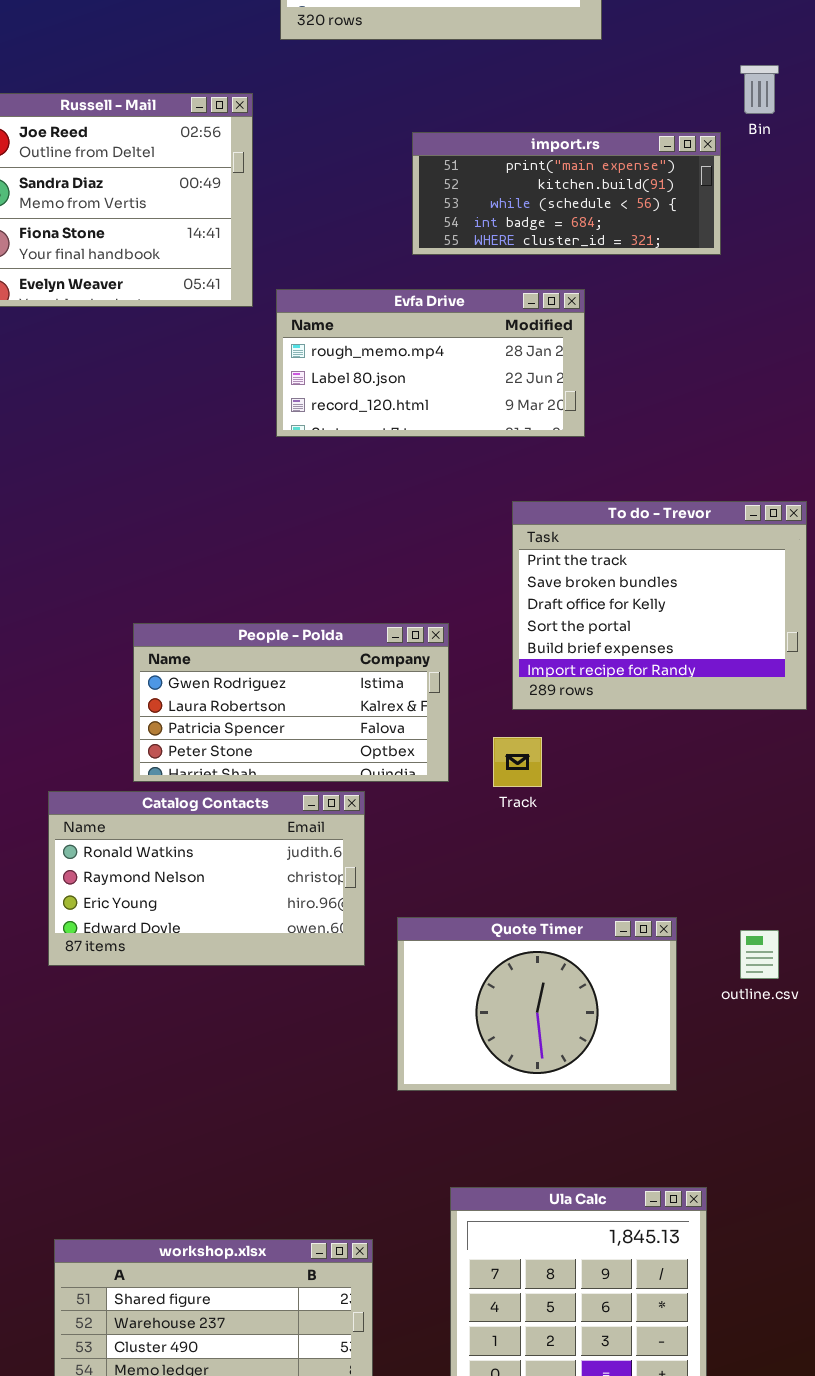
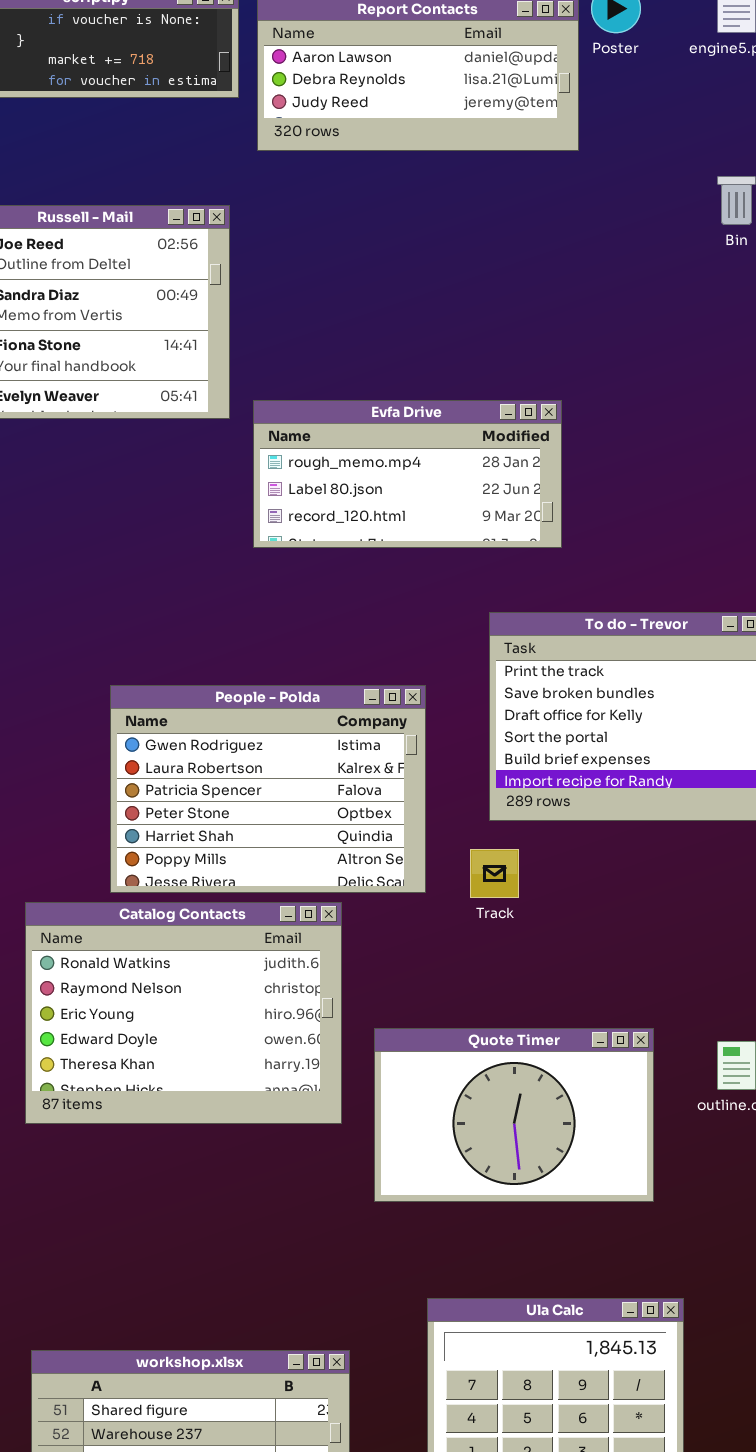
import.rs: [412,132,721,255] -> none, closed
People - Polda: [133,623,449,782] -> [110,685,426,893], resized
Catalog Contacts: [48,791,365,966] -> [25,902,342,1124], resized

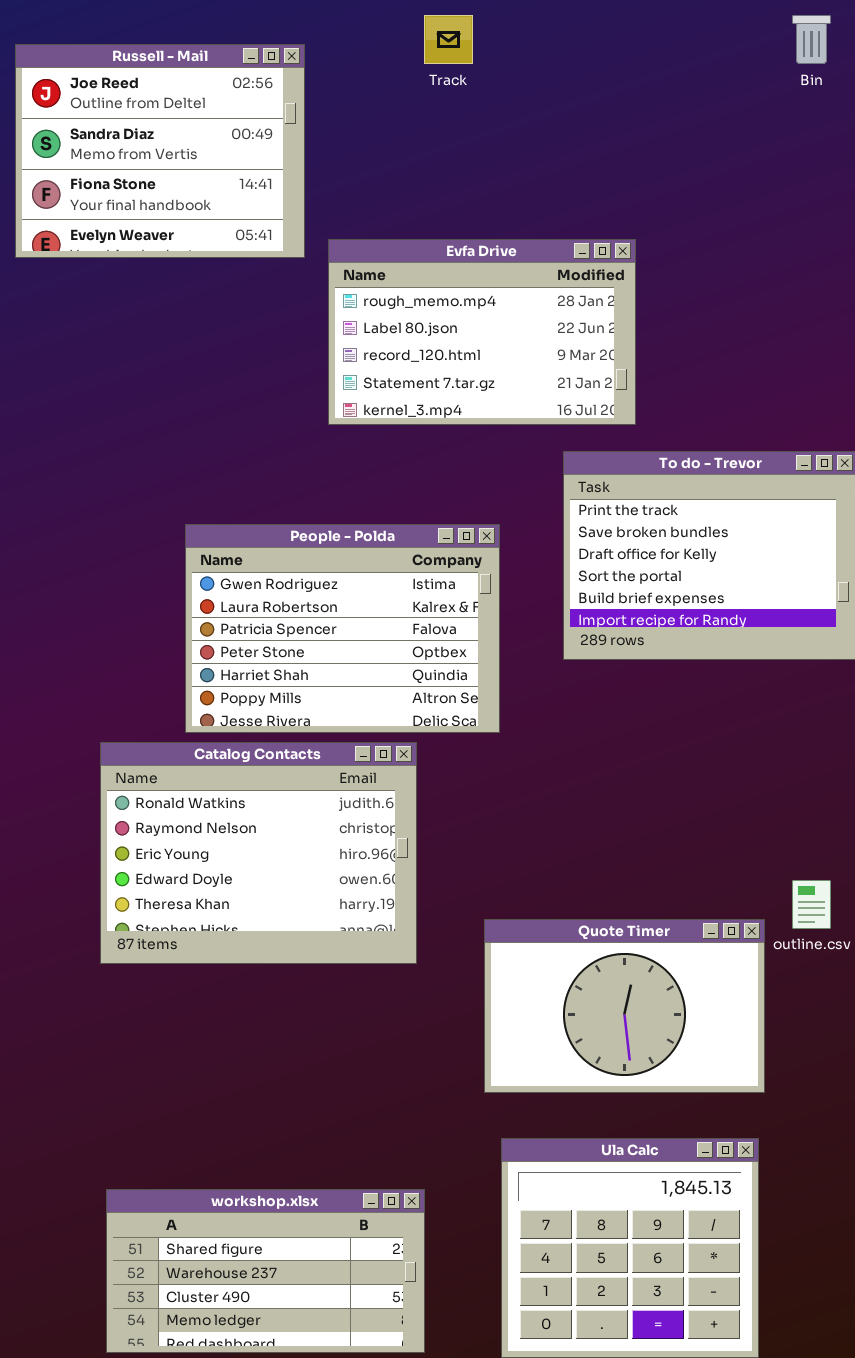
Evfa Drive: [253,400,562,548] -> [328,239,636,425], resized
Track: [470,849,519,898] -> [424,15,473,64], moved
Quote Timer: [374,1028,654,1202] -> [484,919,765,1093], moved

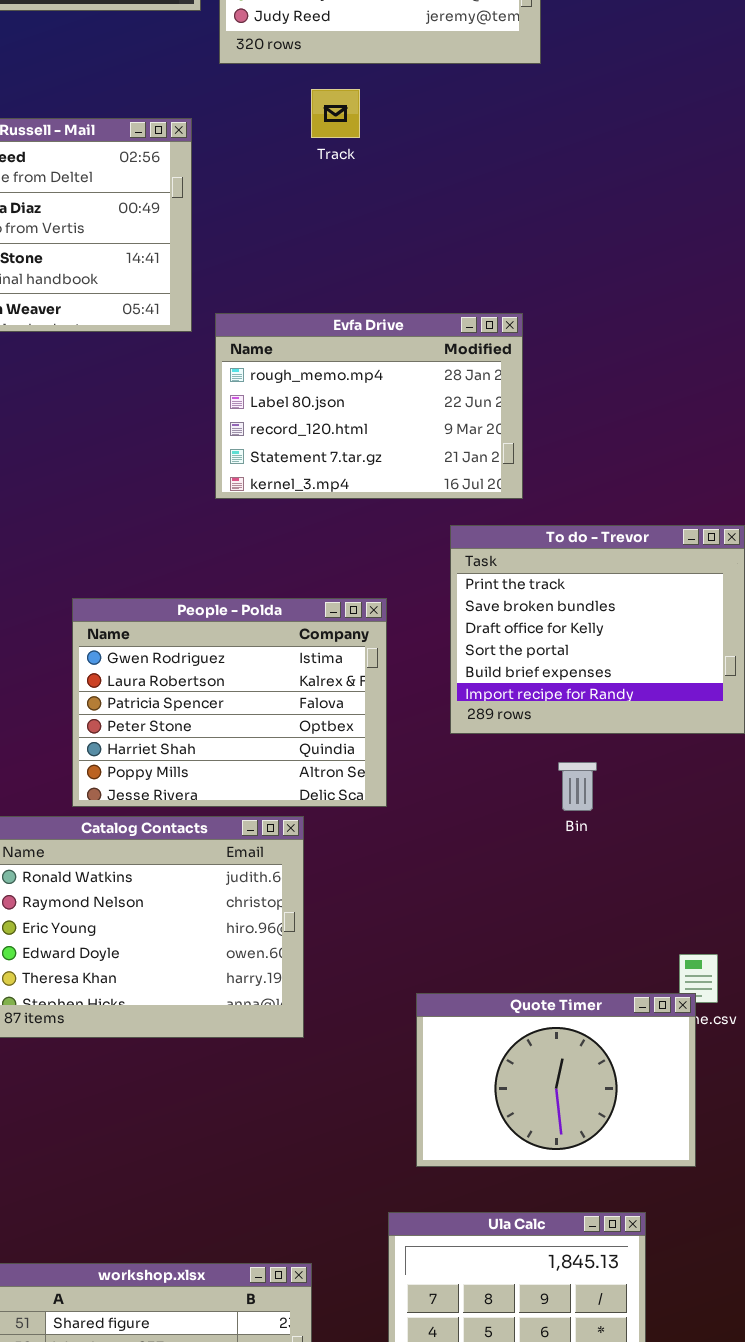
Bin: [792,15,831,64] -> [558,762,597,811], moved
Quote Timer: [484,919,765,1093] -> [416,993,696,1167], moved

